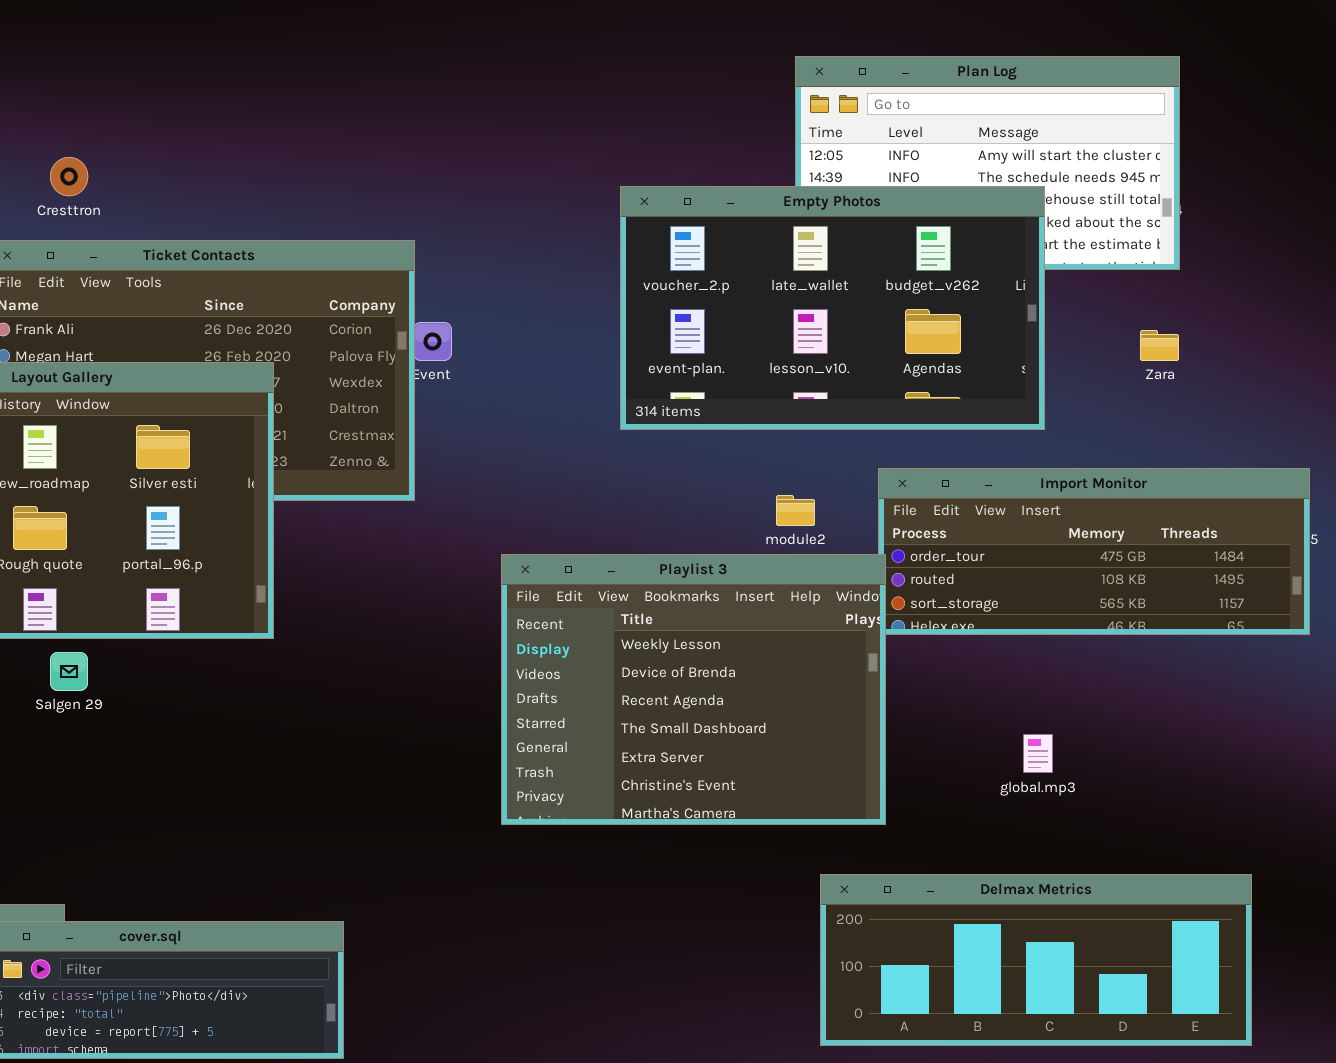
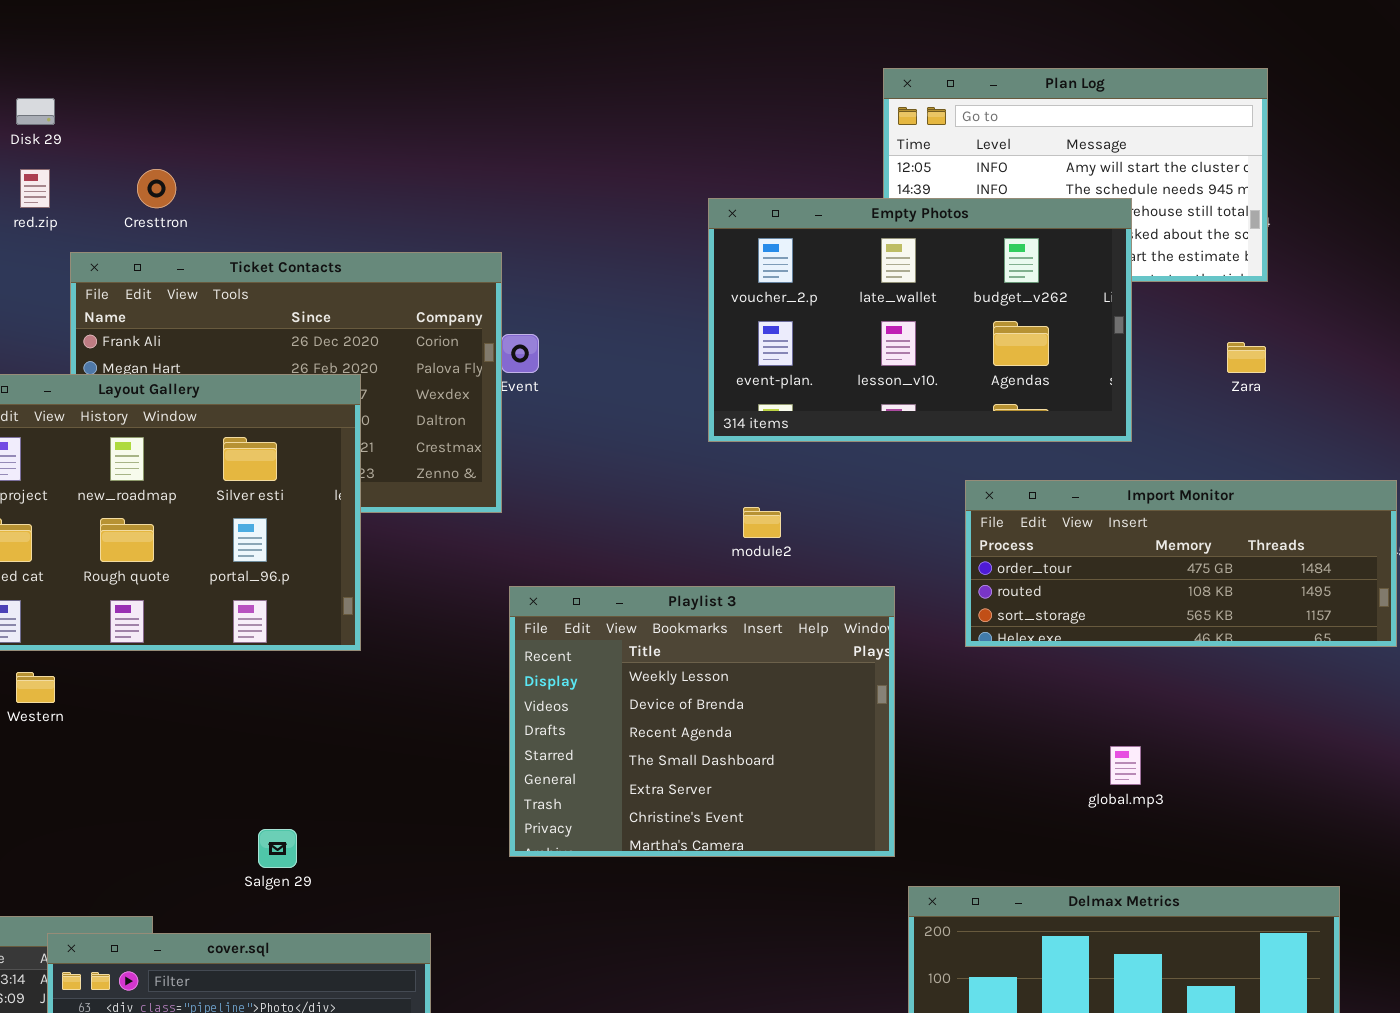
module2: [776,495,815,526] -> [743,507,781,538], moved
Playlist 3: [501,554,886,825] -> [509,586,895,857], moved
Salgen 29: [50,652,88,691] -> [258,829,297,868], moved

